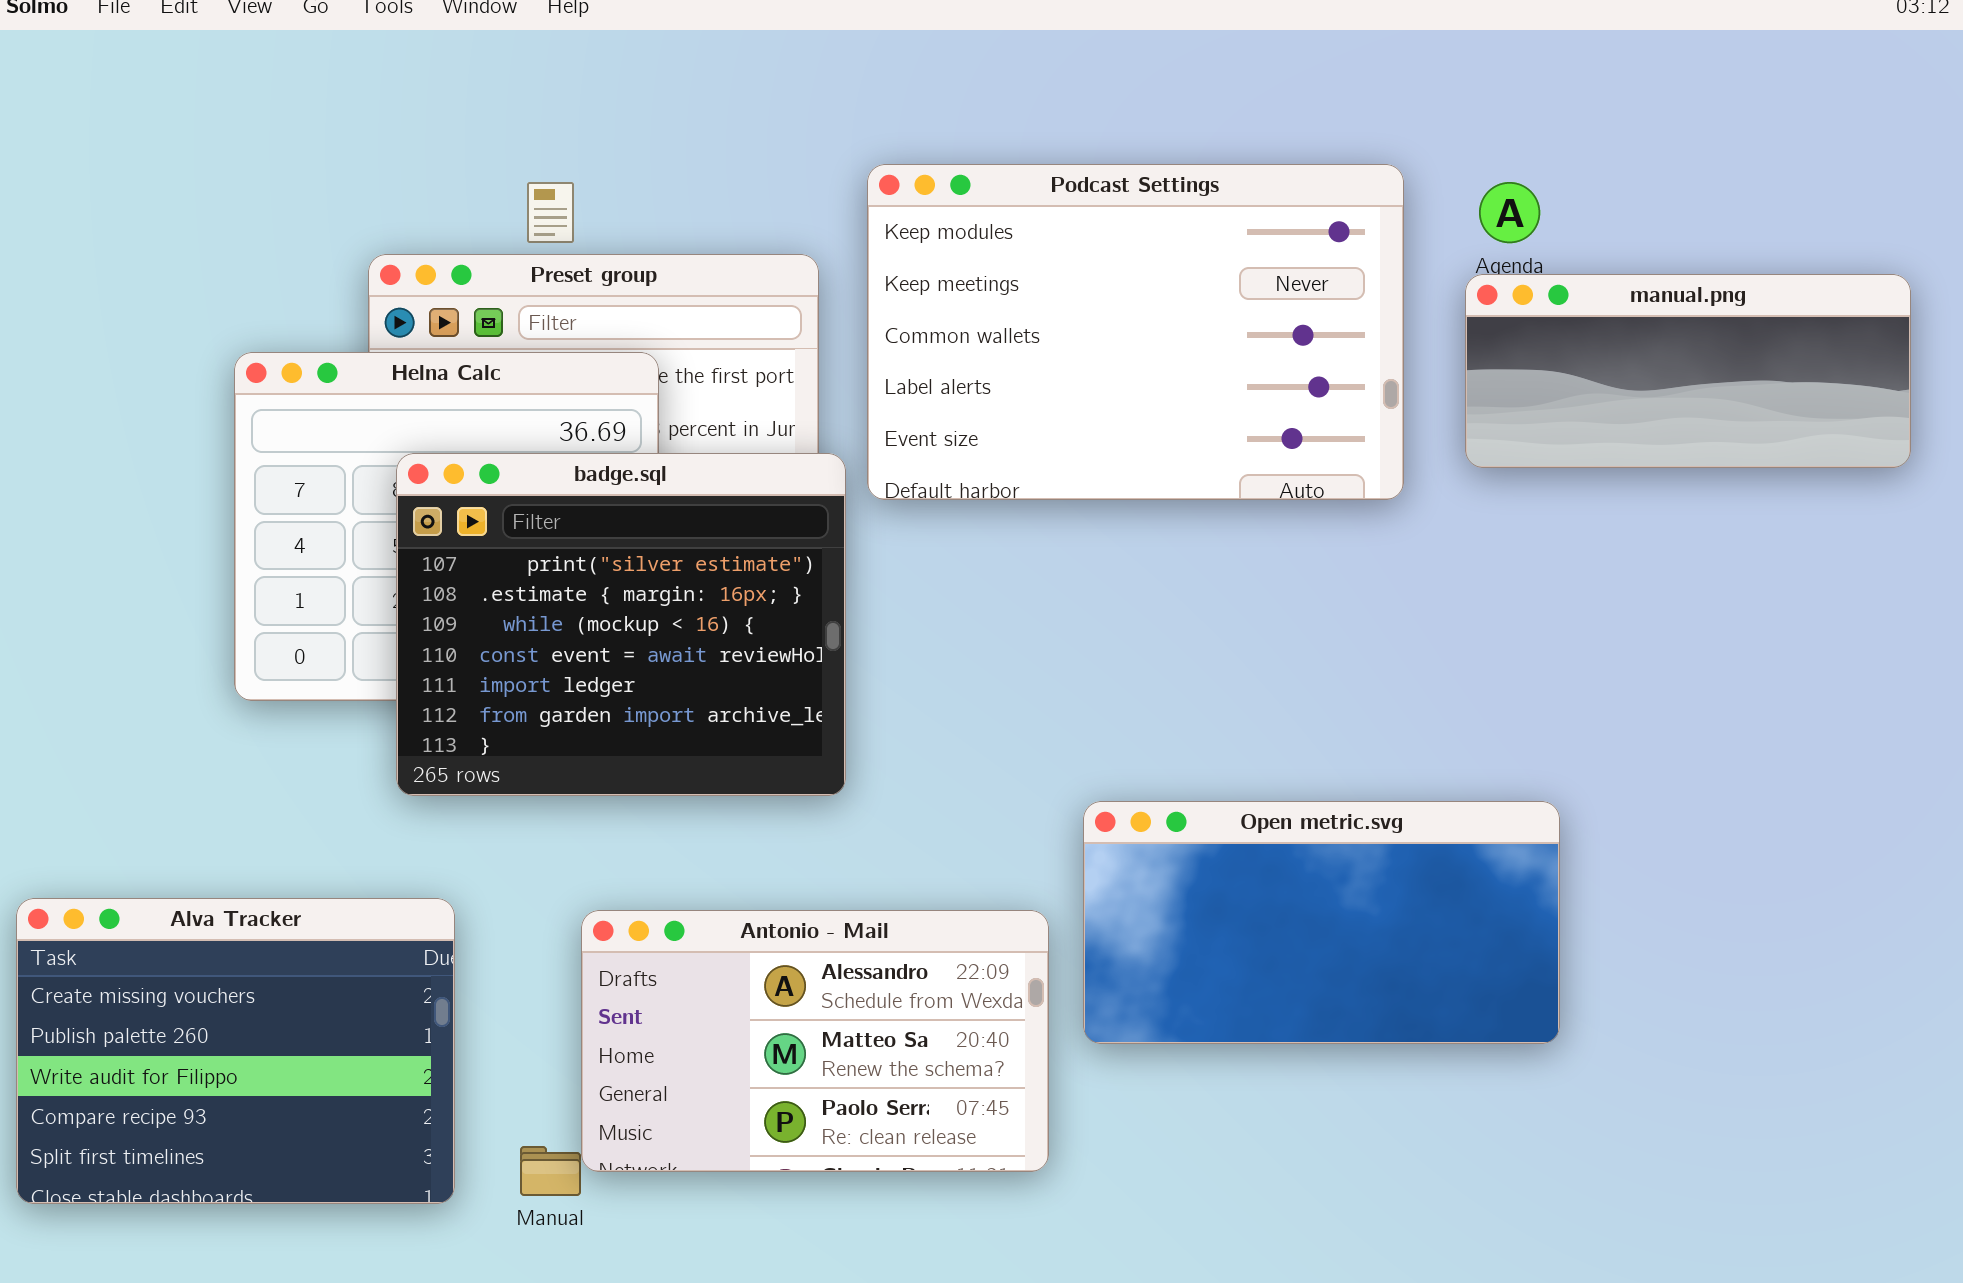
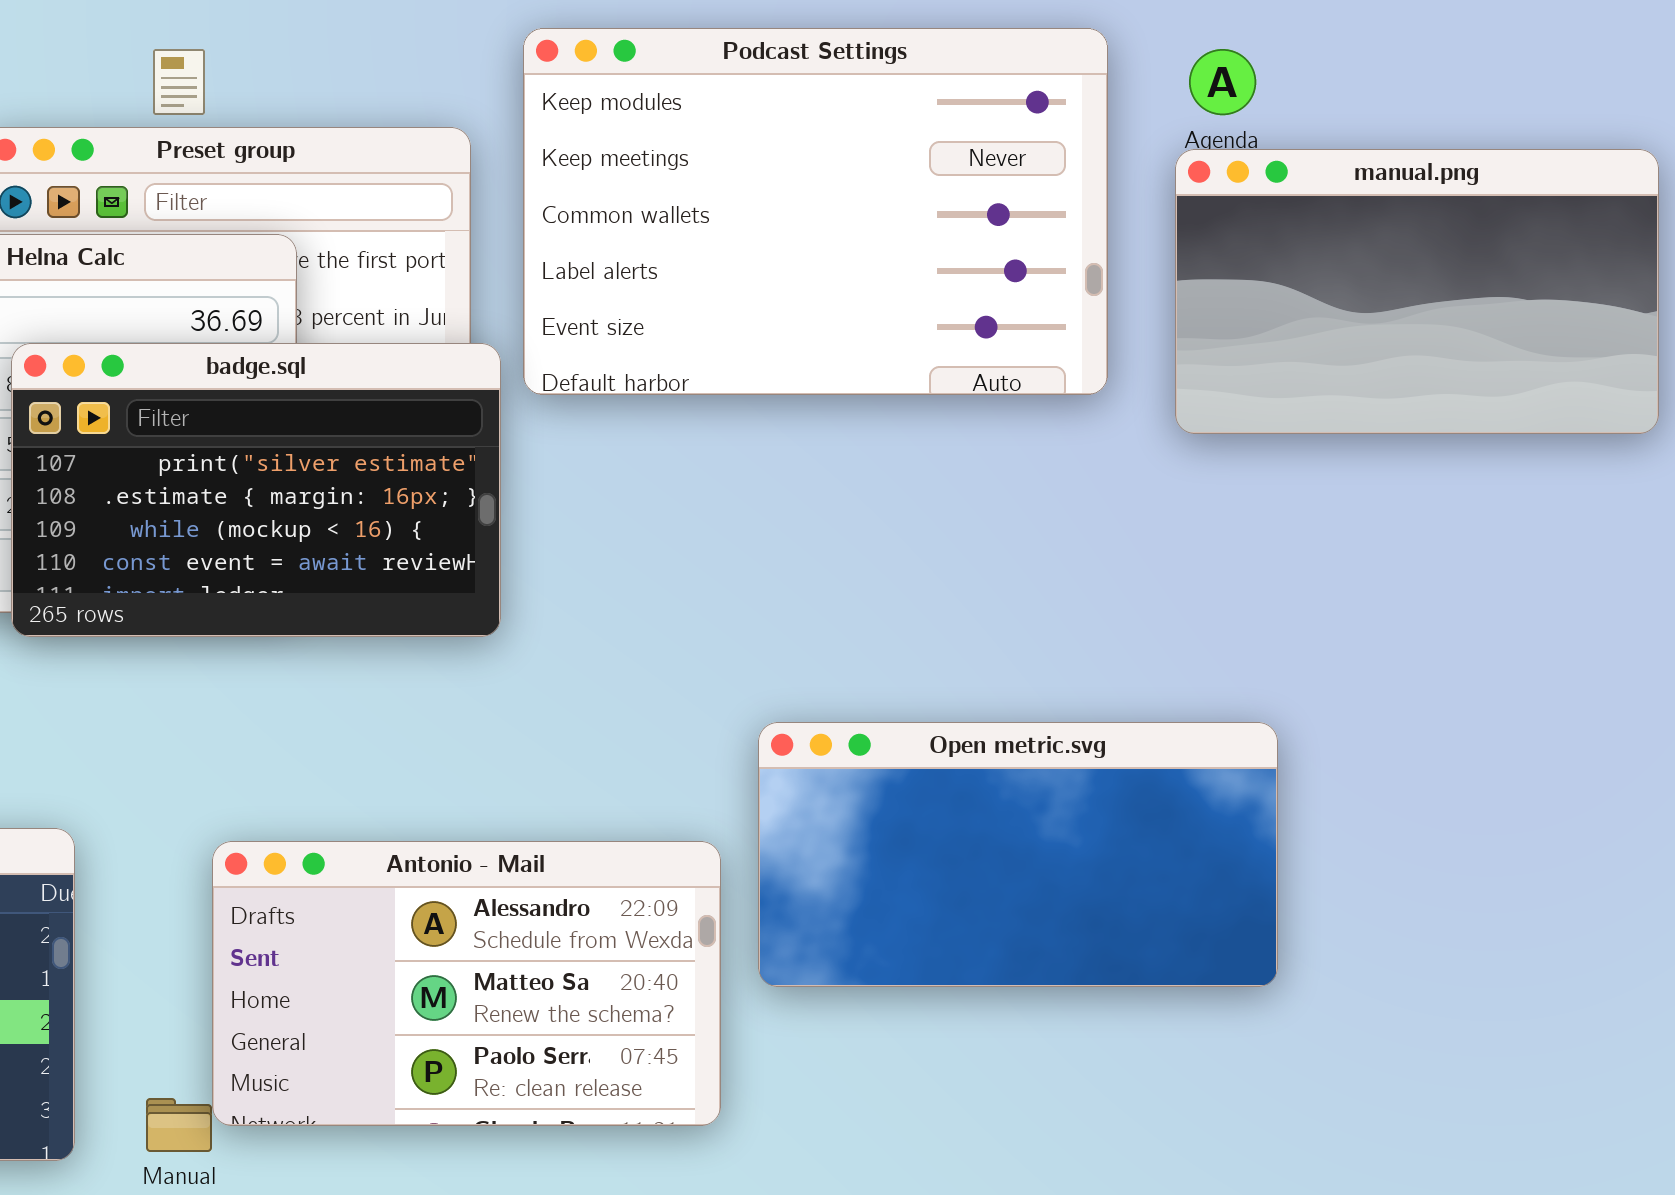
manual.png: [1465,274,1911,468] -> [1175,149,1659,434], resized
badge.sql: [396,453,846,796] -> [11,343,501,637], resized

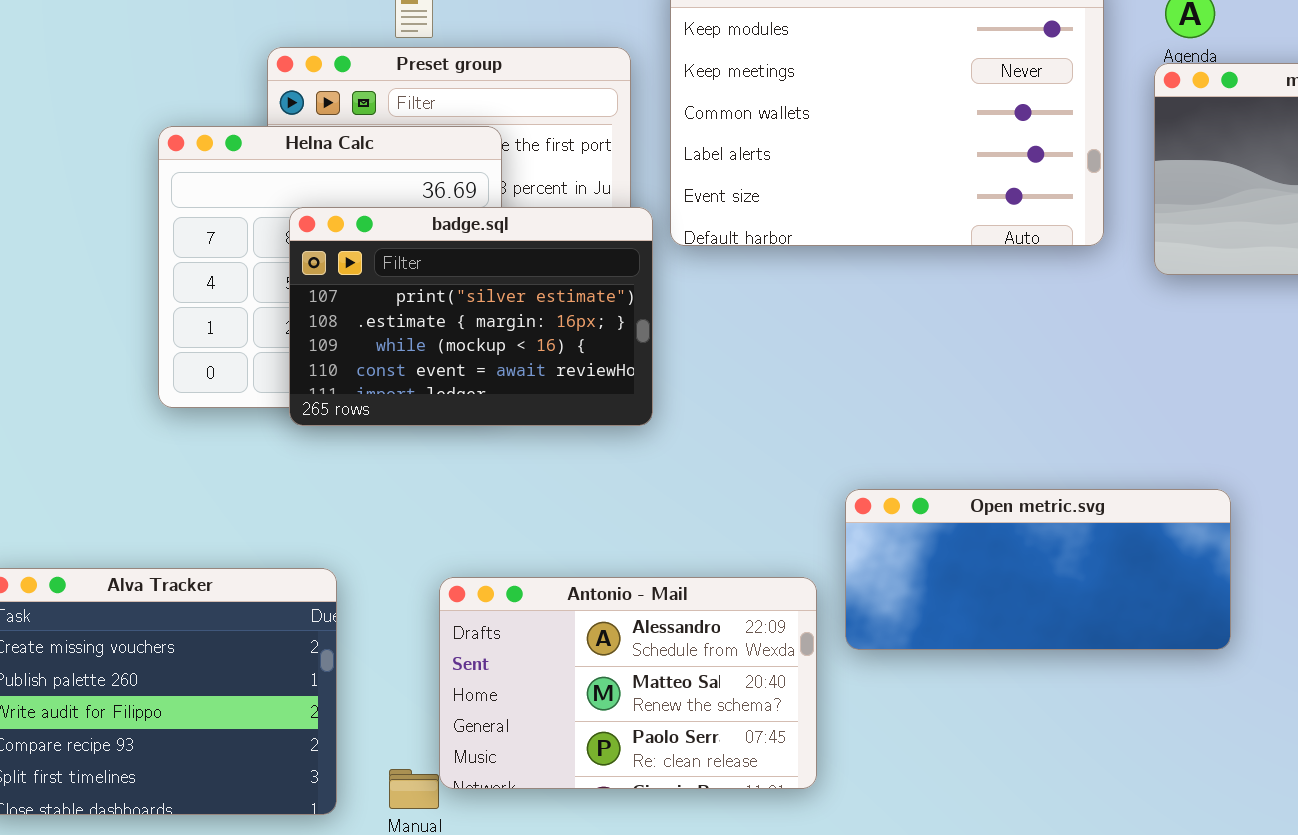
Open metric.svg: [758,722,1278,987] -> [845,489,1231,650], resized

